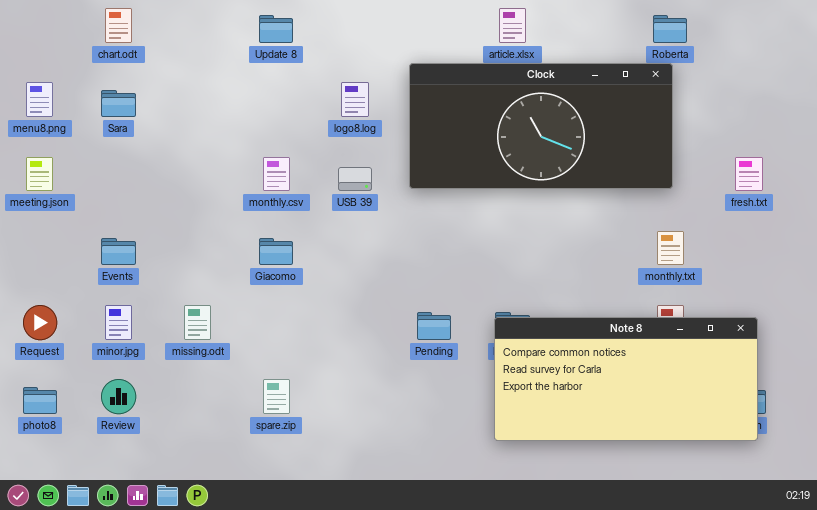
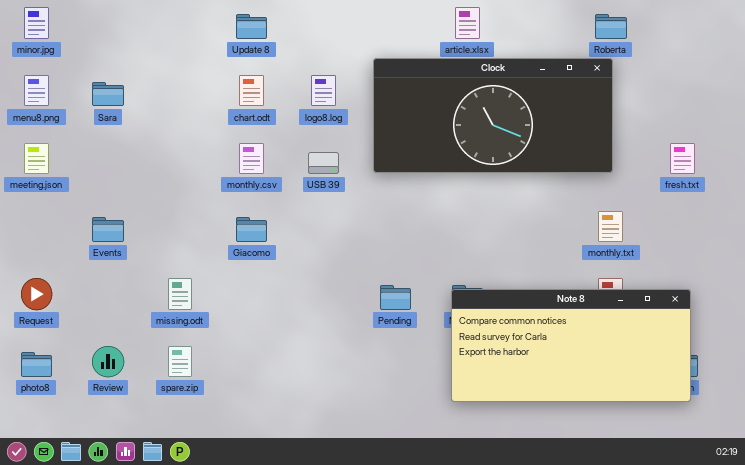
chart.odt: [105,8,132,43] -> [239,75,264,106], moved
minor.jpg: [105,305,132,340] -> [24,7,49,39], moved
spare.zip: [263,379,290,414] -> [168,346,192,377], moved

